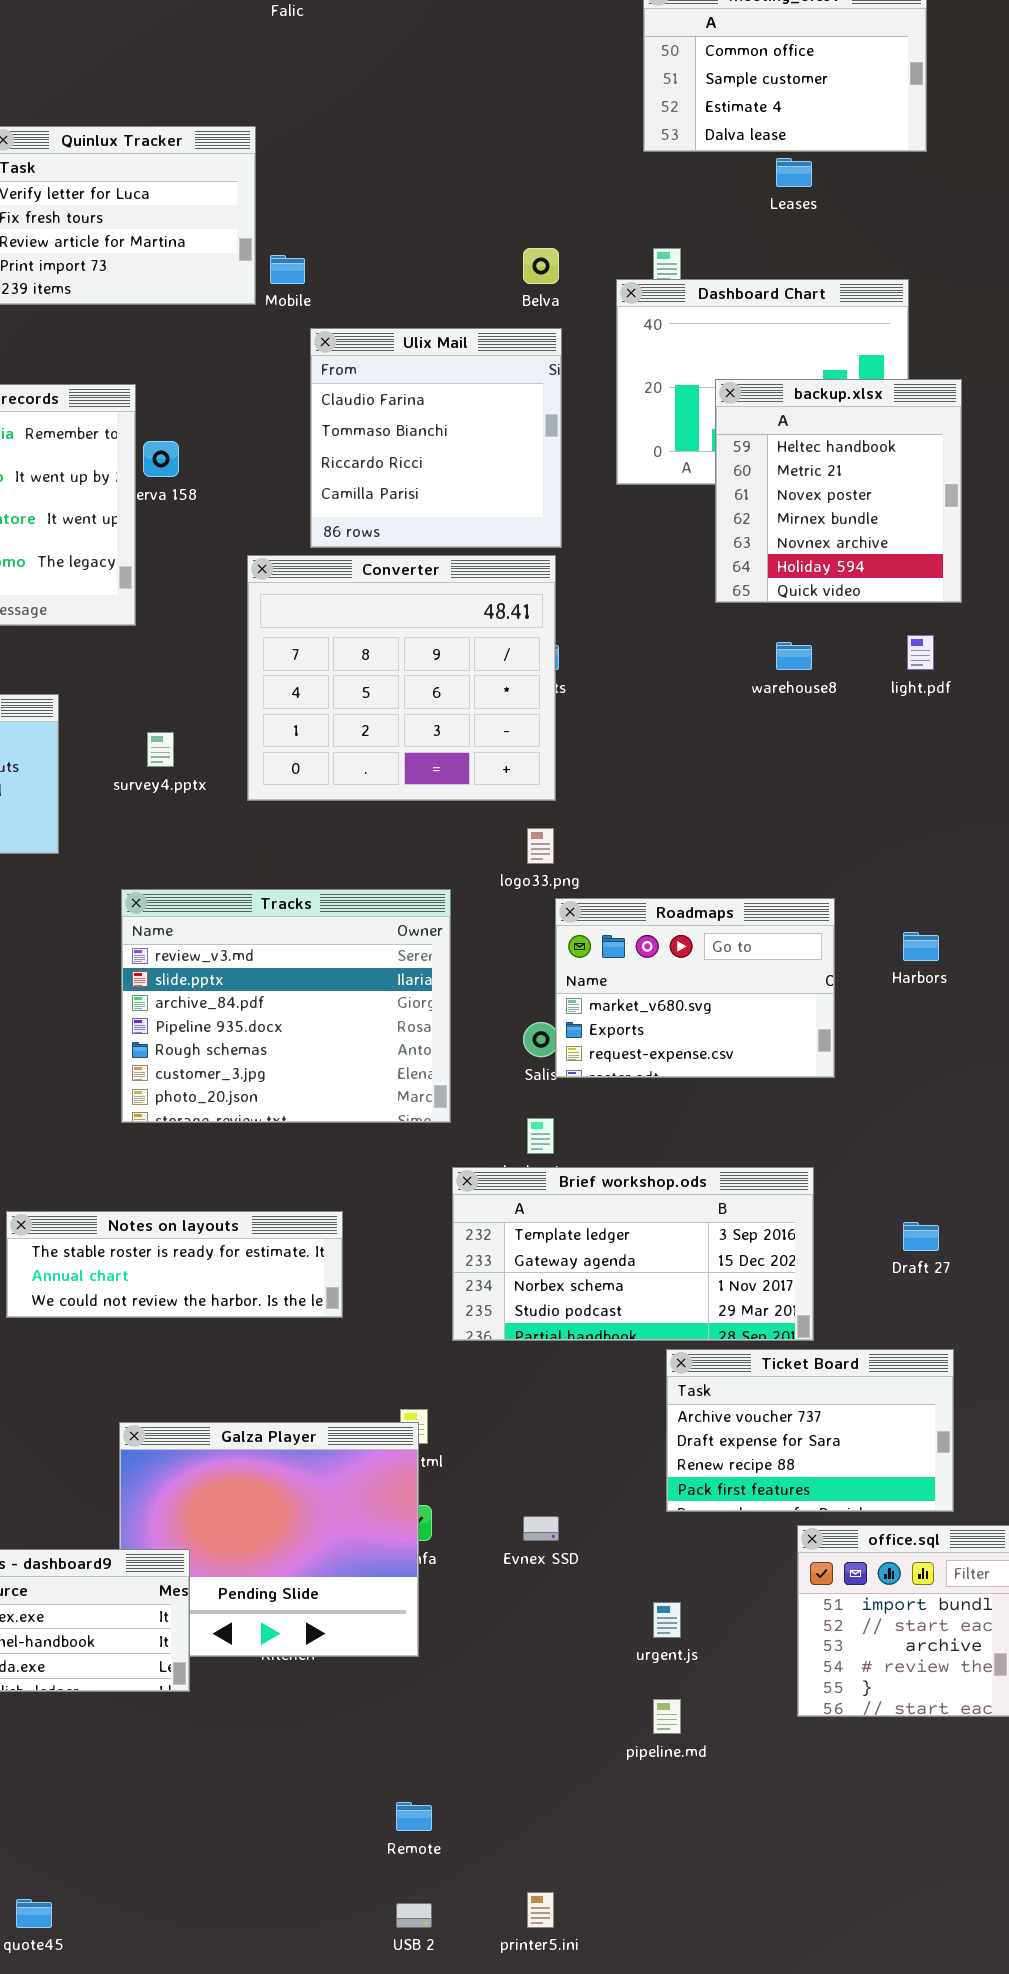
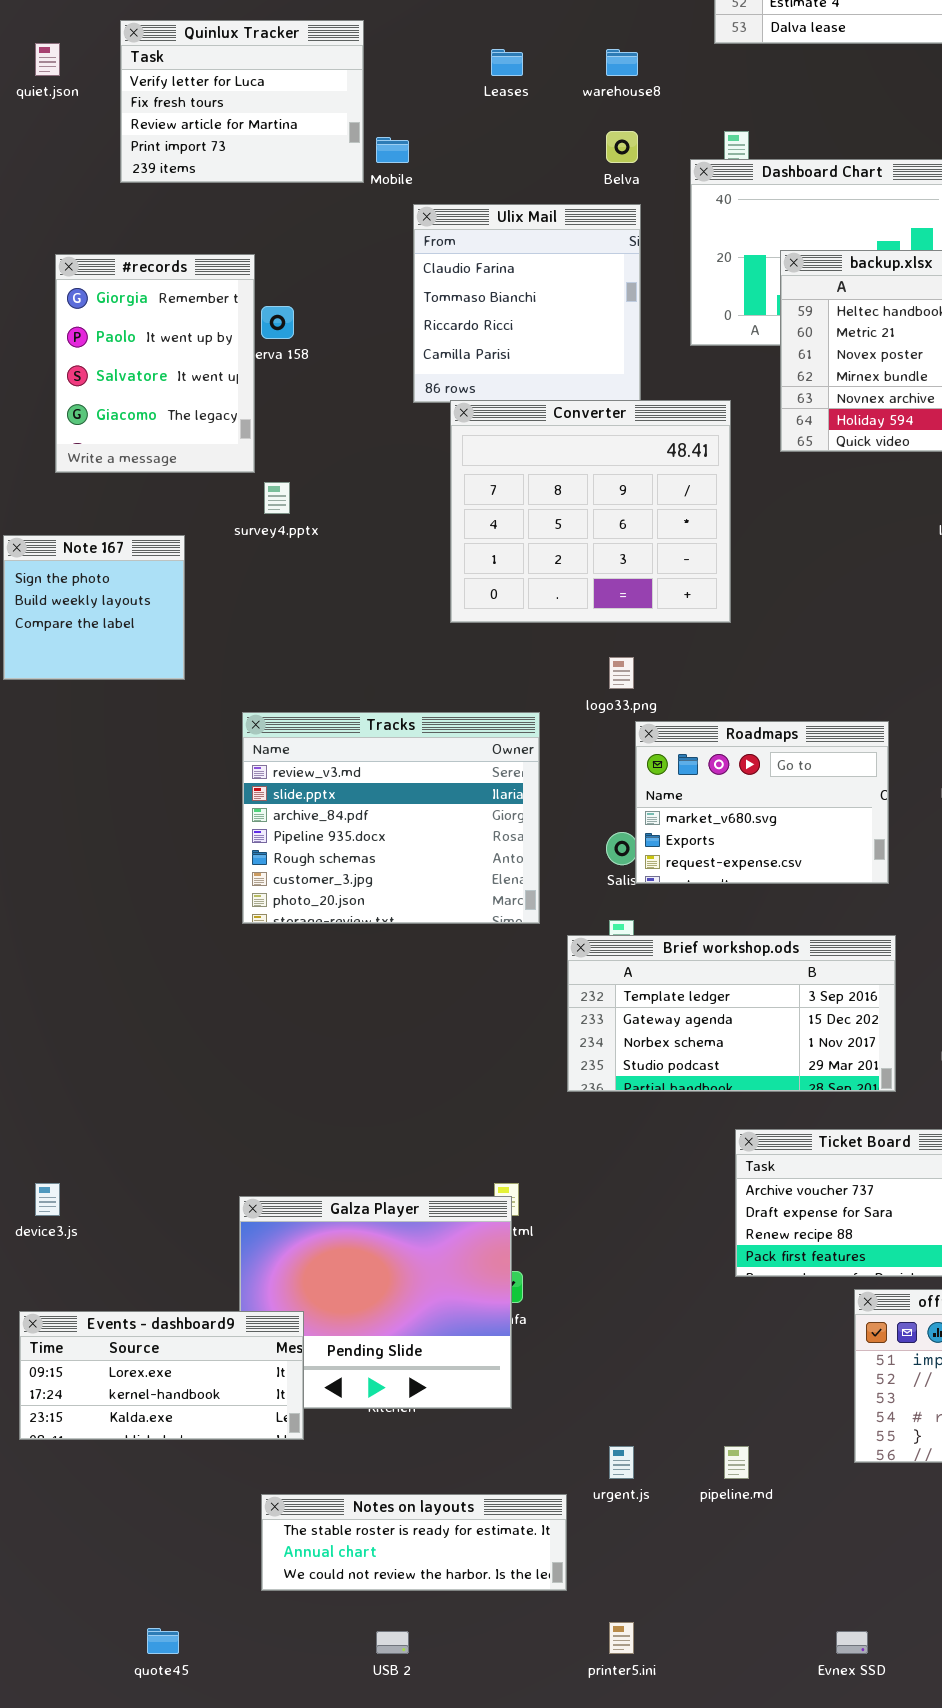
Leases: [776,158,812,187] -> [491,49,523,76], moved
Converter: [247,555,556,801] -> [450,400,731,623], moved
warehouse8: [776,642,812,670] -> [606,49,638,76], moved
survey4.pptx: [147,732,174,767] -> [264,482,290,514], moved
Brief workshop.ods: [452,1167,814,1341] -> [567,935,896,1092], moved
Notes on layouts: [6,1211,343,1318] -> [261,1494,567,1591], moved
Evnex SSD: [523,1516,559,1541] -> [836,1631,868,1654], moved
urgent.js: [653,1602,681,1638] -> [609,1446,634,1479], moved
USB 2: [396,1903,432,1928] -> [376,1631,409,1654], moved

